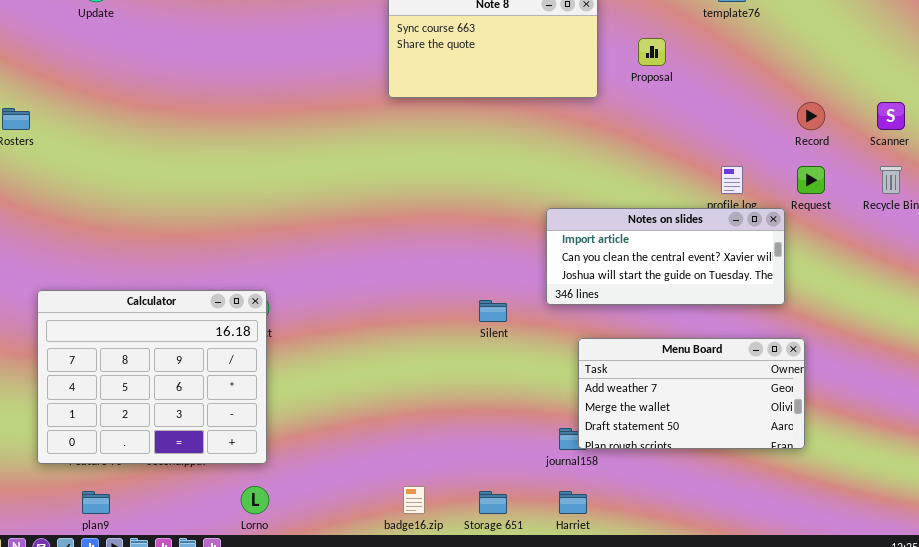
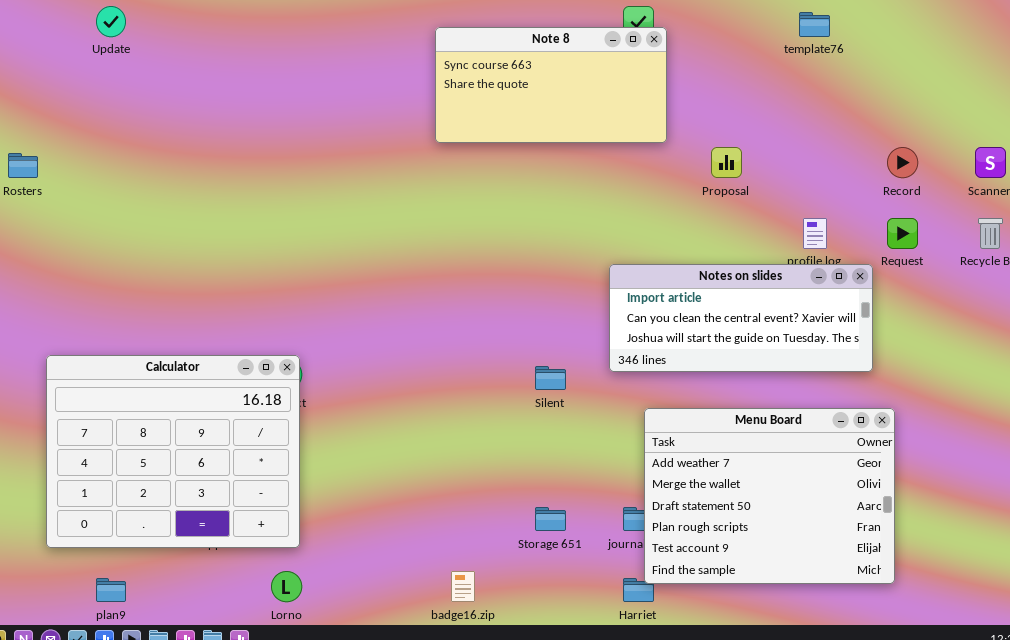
Proposal: [638,38,666,66] -> [711,147,742,178], moved
Menu Board: [578,338,805,449] -> [644,408,895,584], resized
Storage 651: [479,491,507,514] -> [535,507,566,531], moved

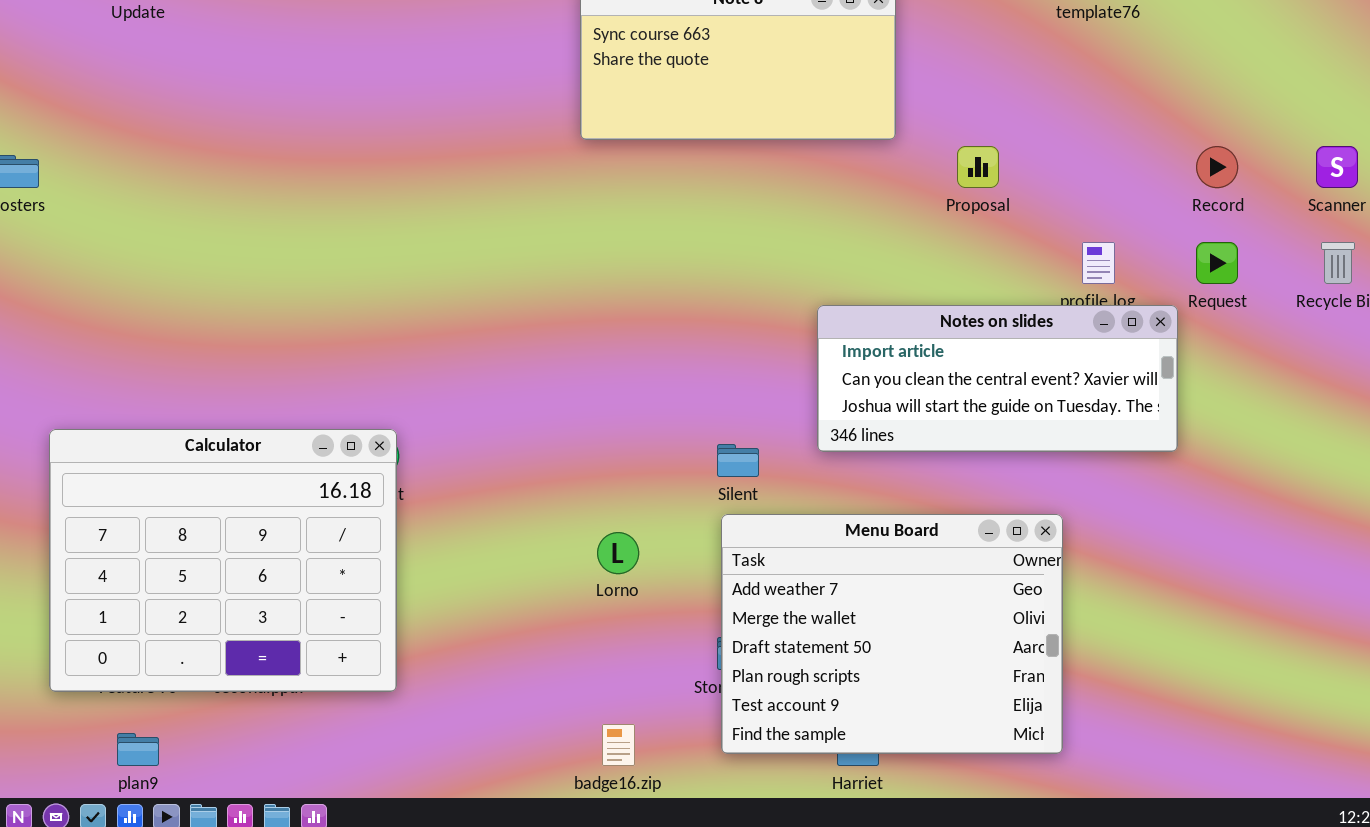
Menu Board: [644,408,895,584] -> [721,514,1063,754], moved
Lorno: [271,571,302,602] -> [597,532,639,574], moved

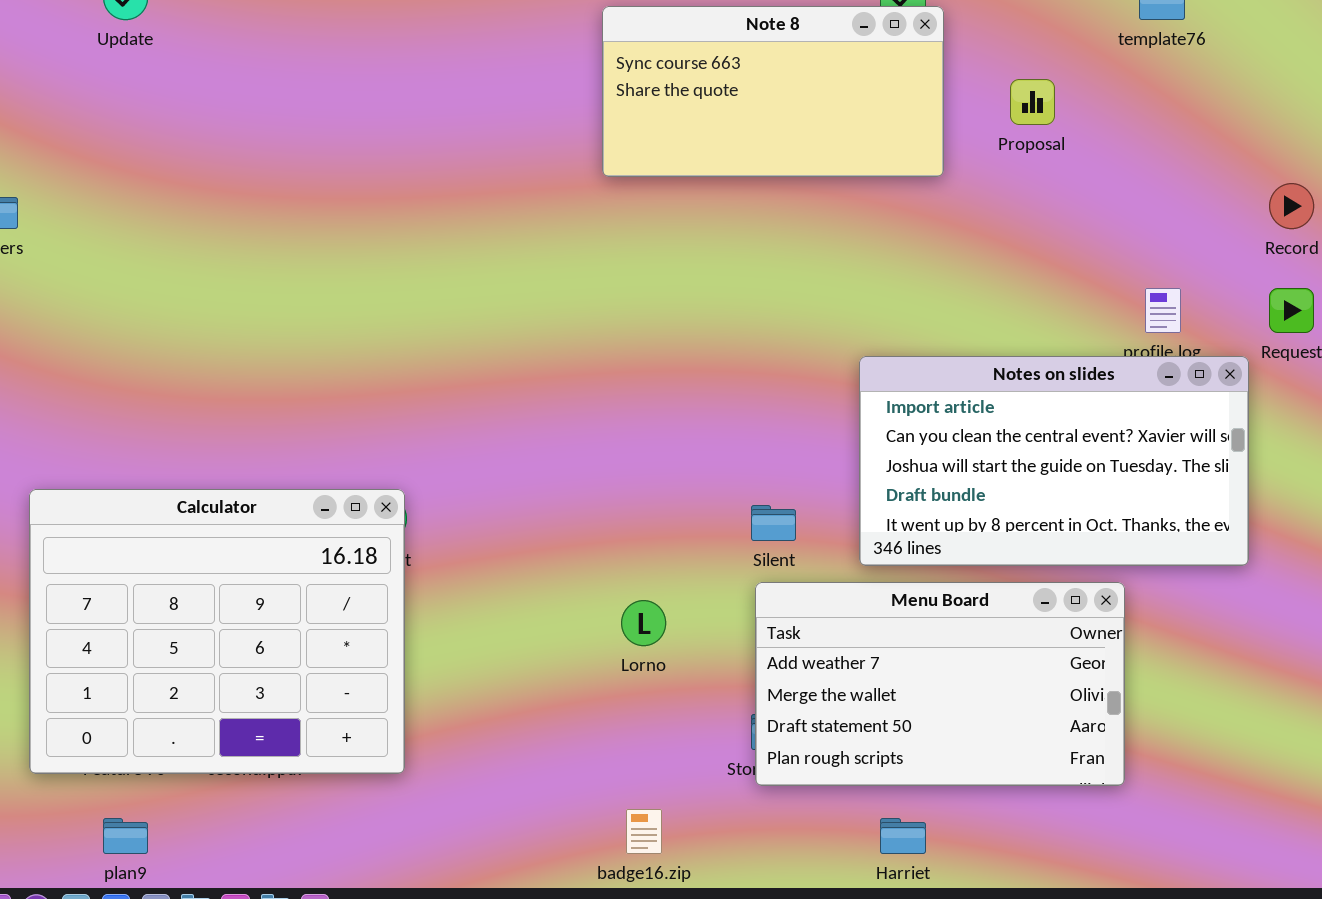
Proposal: [957,146,999,188] -> [1010,79,1055,125], moved
Notes on slides: [817,305,1178,452] -> [859,356,1249,566], resized
Menu Board: [721,514,1063,754] -> [755,582,1125,786], resized

